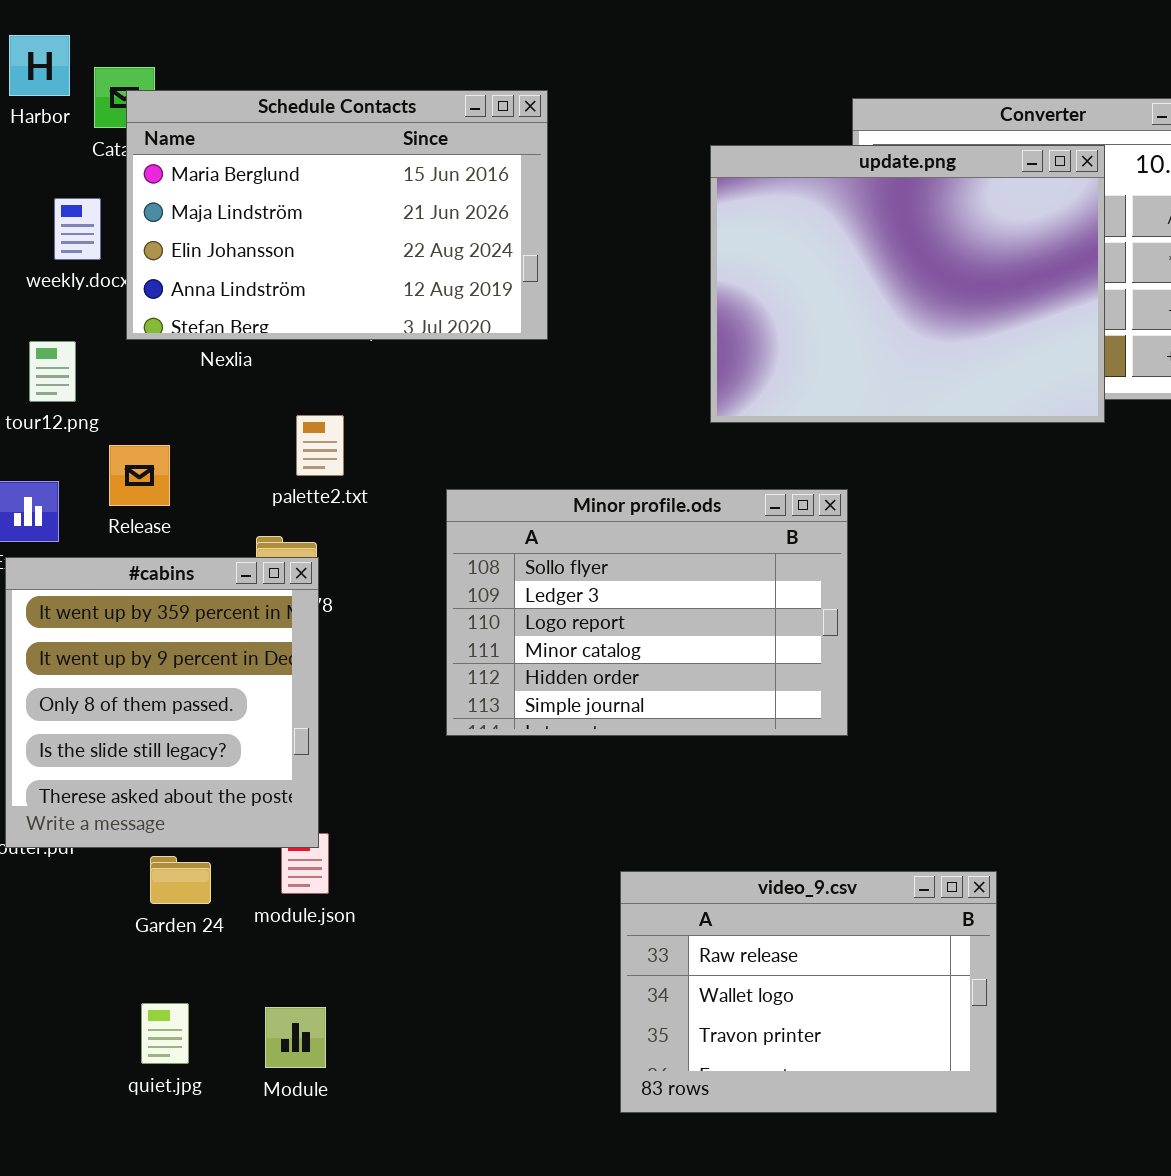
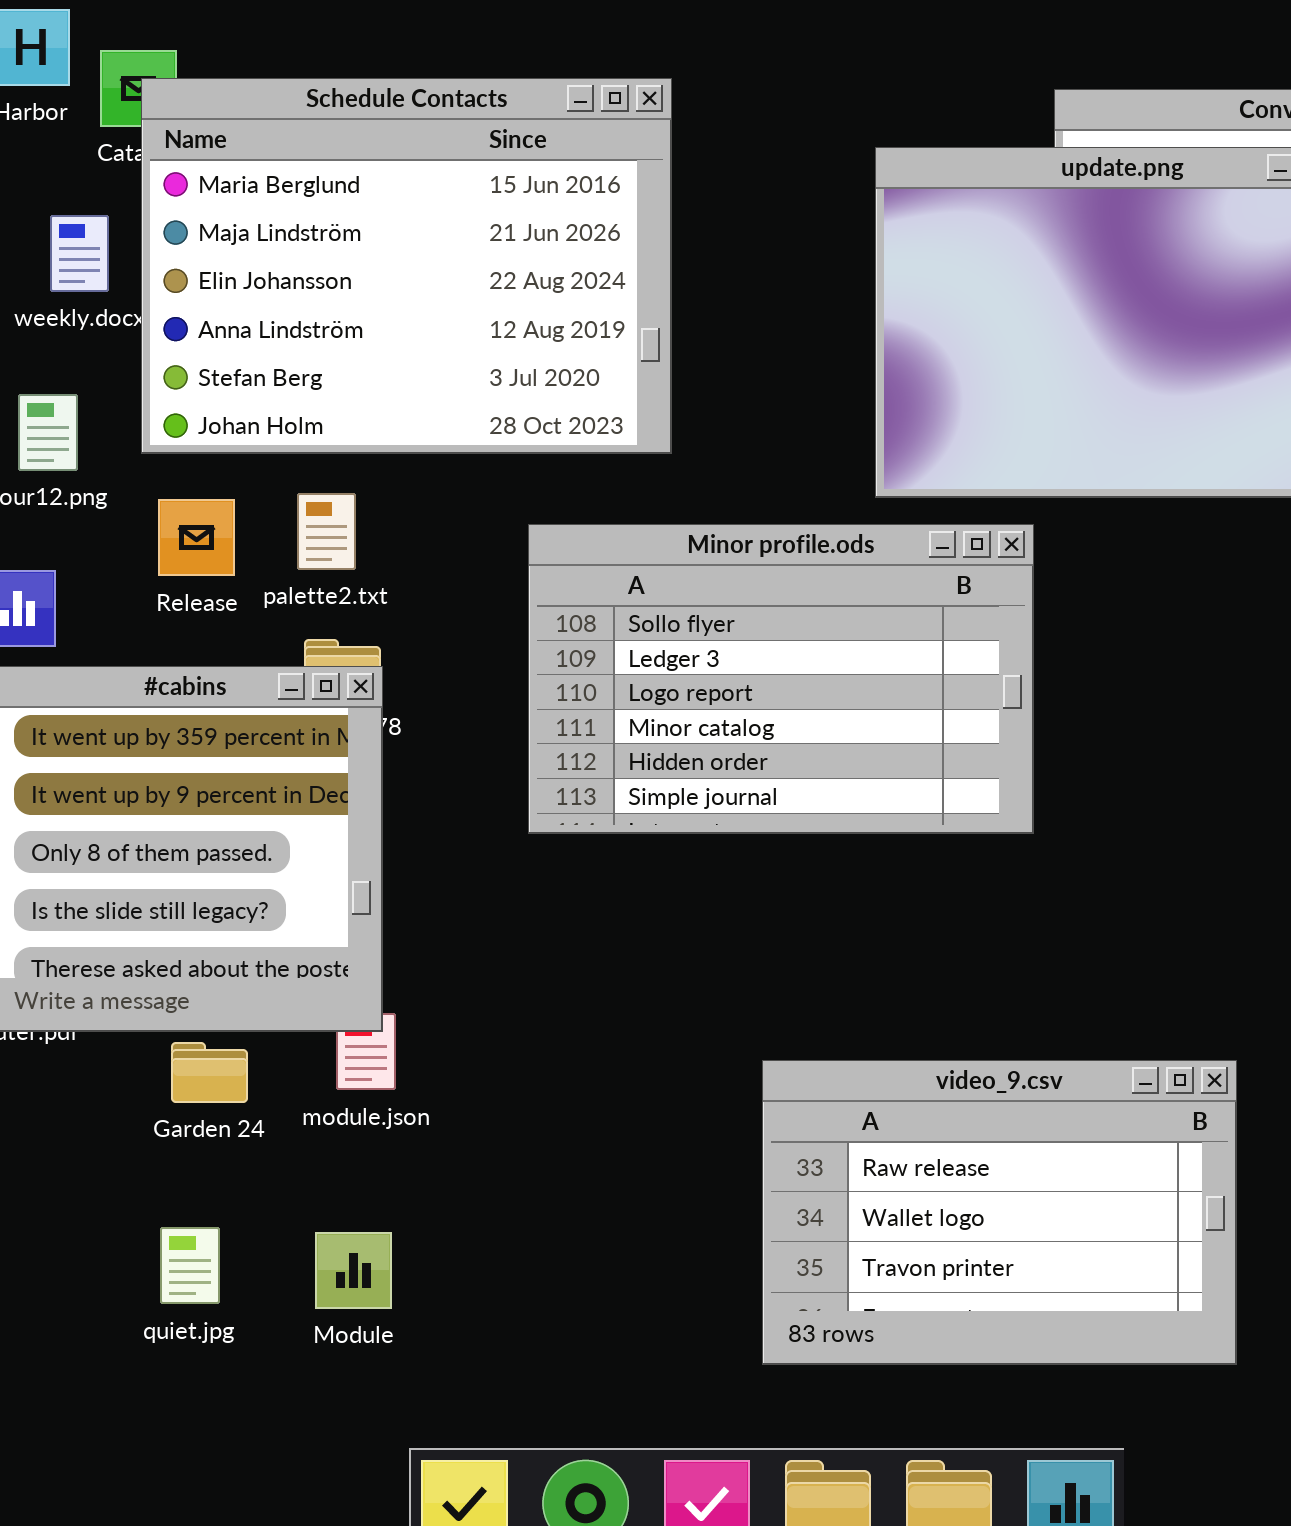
Schedule Contacts: [126,90,548,340] -> [141,78,672,454], resized
palette2.txt: [296,415,344,476] -> [297,493,356,570], moved
Release: [109,445,170,506] -> [158,499,235,576], moved
Minor profile.ods: [446,489,848,736] -> [528,524,1034,834], moved

